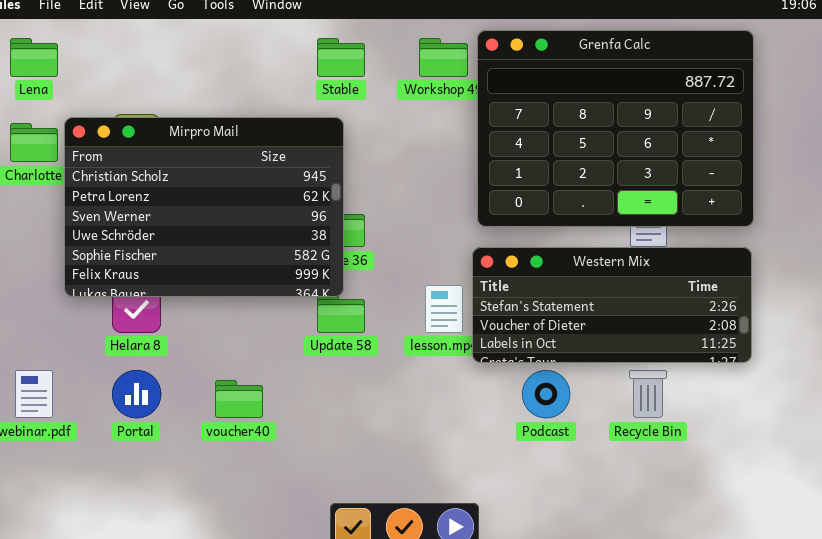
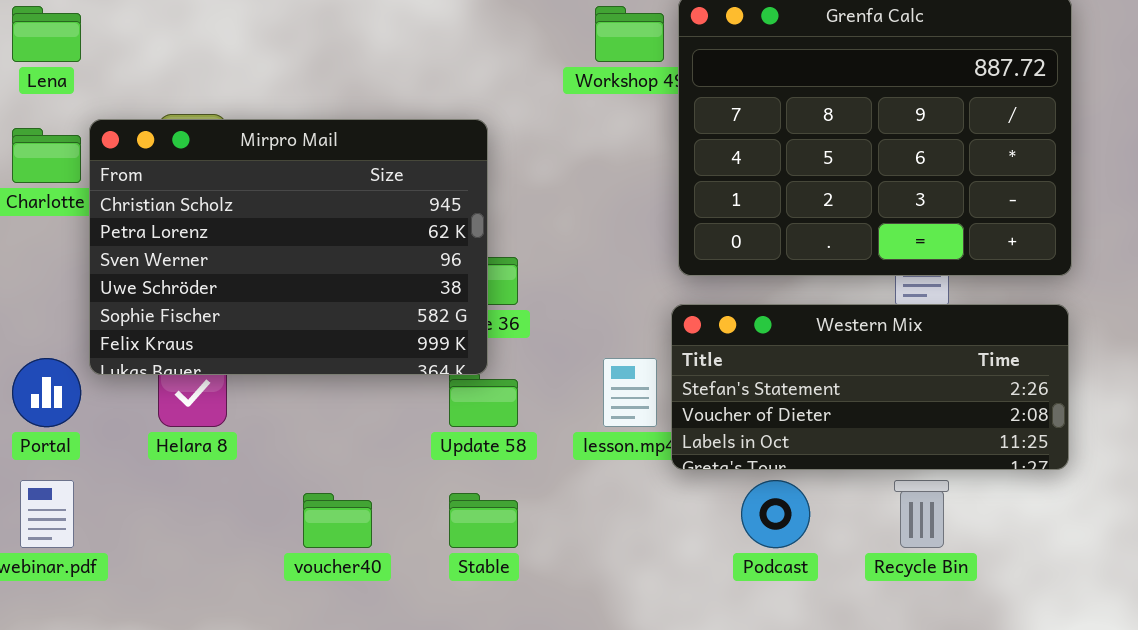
Stable: [317,38,365,77] -> [449,493,518,548], moved
Portal: [112,370,161,418] -> [12,358,81,427], moved

